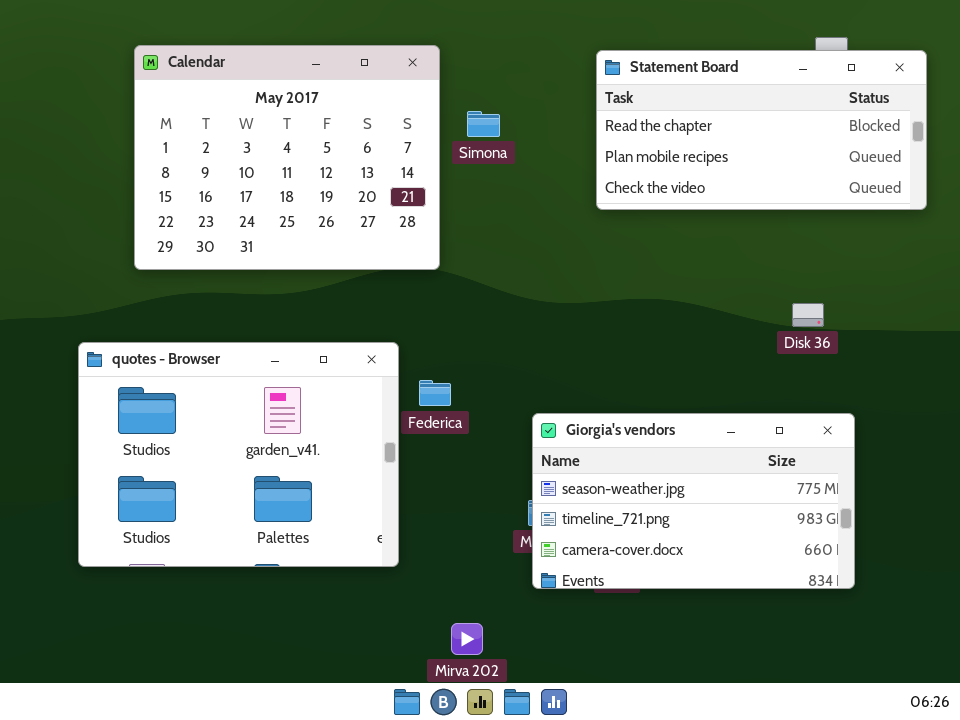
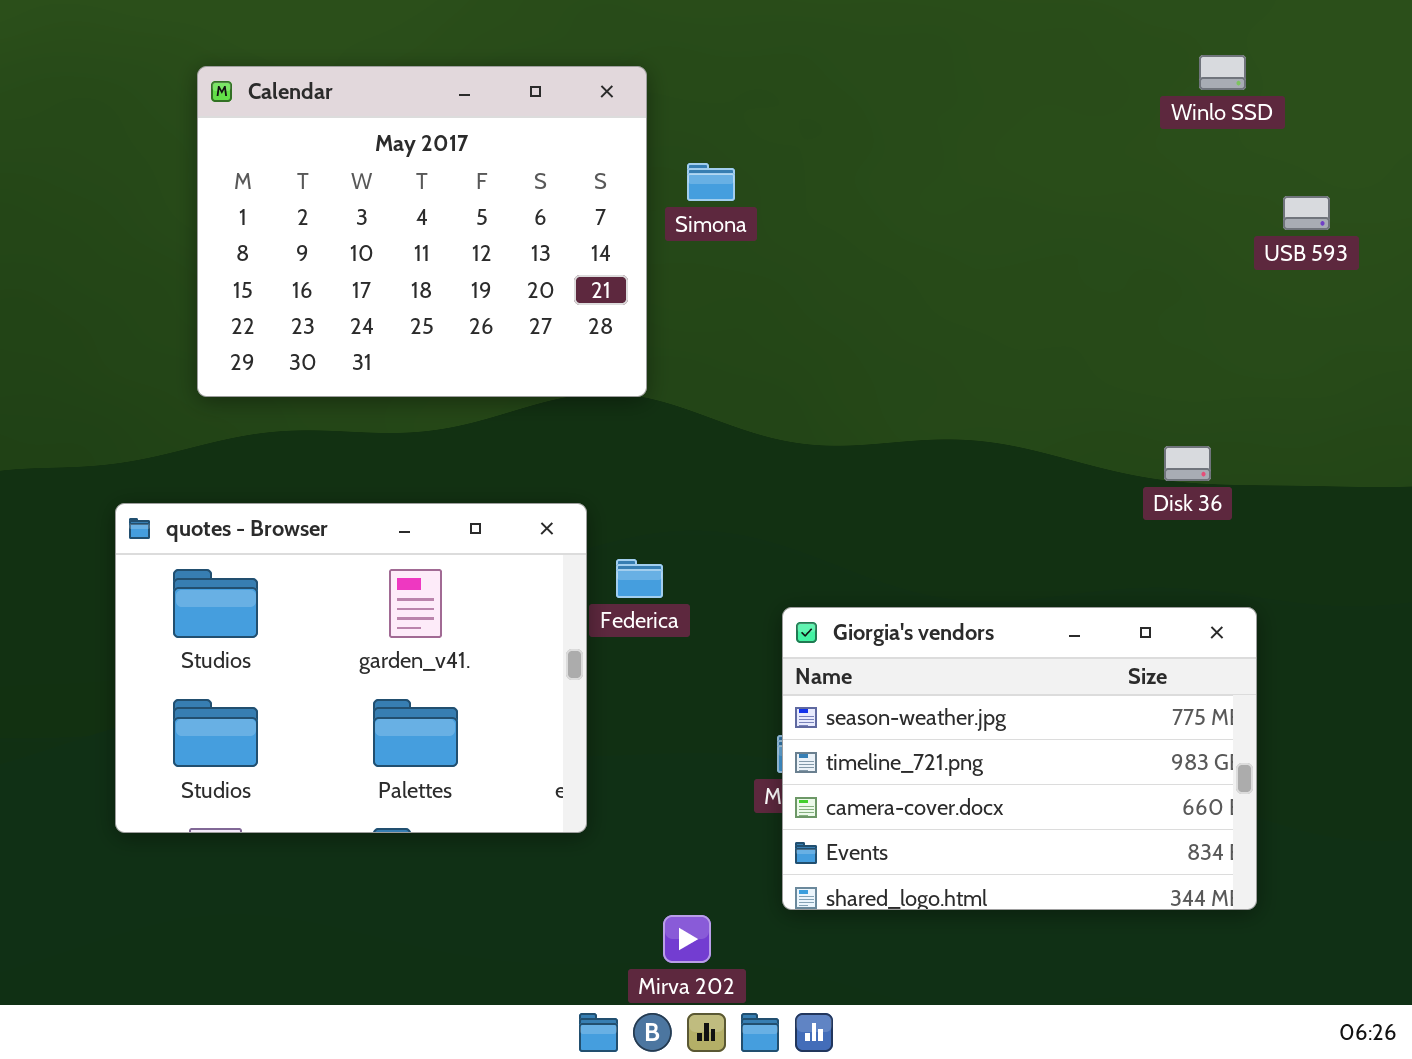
Statement Board: [596,50,927,210] -> none, closed
Giorgia's vendors: [532,413,855,589] -> [782,607,1257,910], resized

